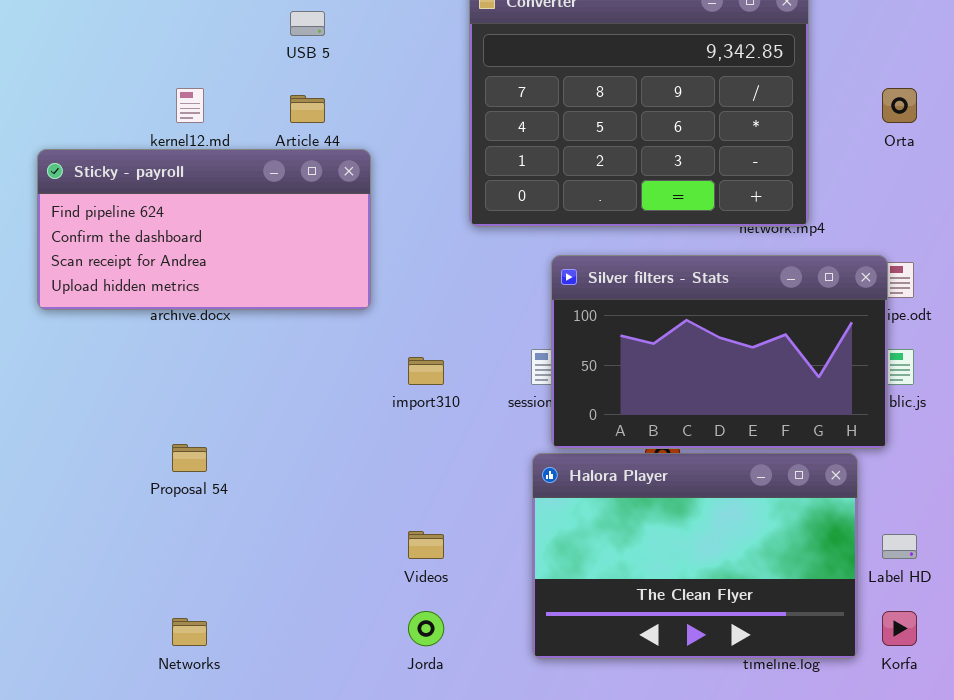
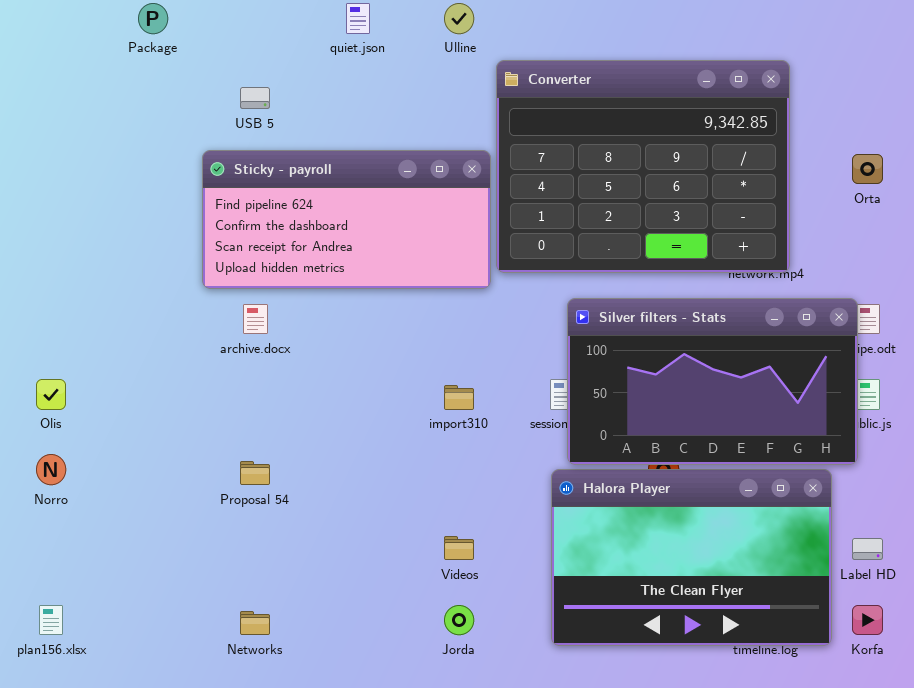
USB 5: [290,11,325,36] -> [240,87,270,109], moved
Sticky - payroll: [37,149,371,310] -> [202,150,491,289], moved

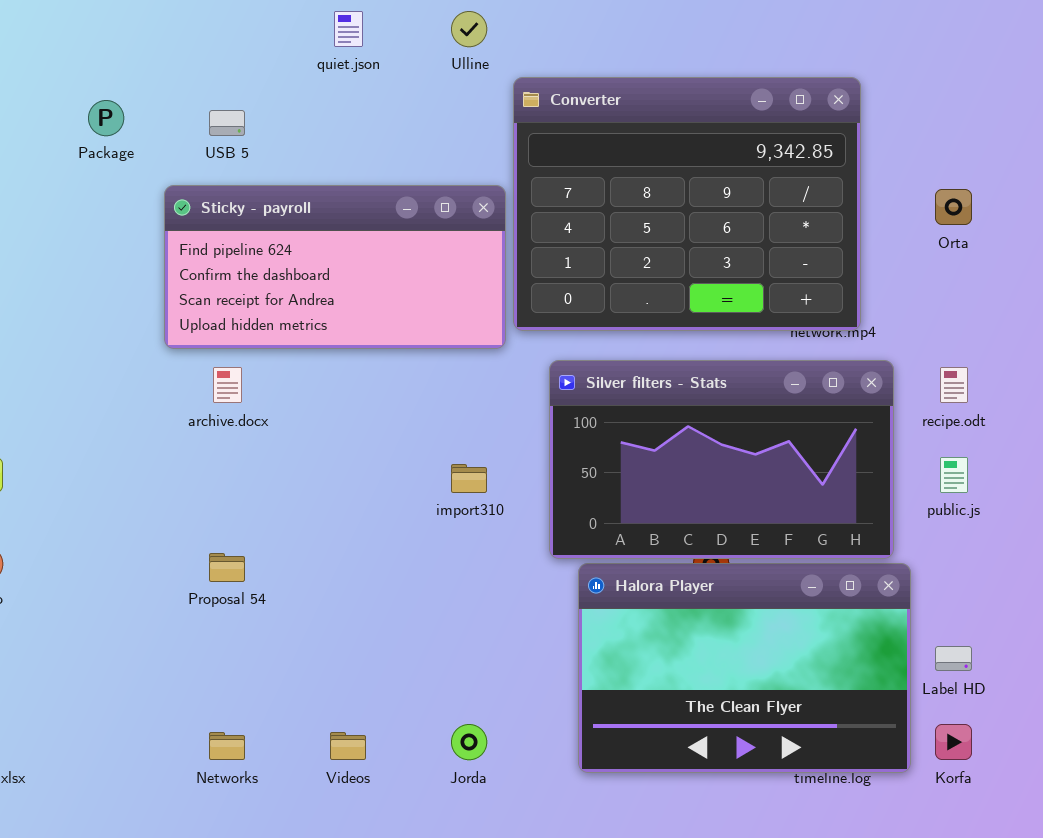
Package: [138,3,168,34] -> [88,100,124,136], moved
Silver filters - Stats: [567,298,858,465] -> [549,360,894,559], moved
Videos: [444,536,474,560] -> [330,732,366,760], moved

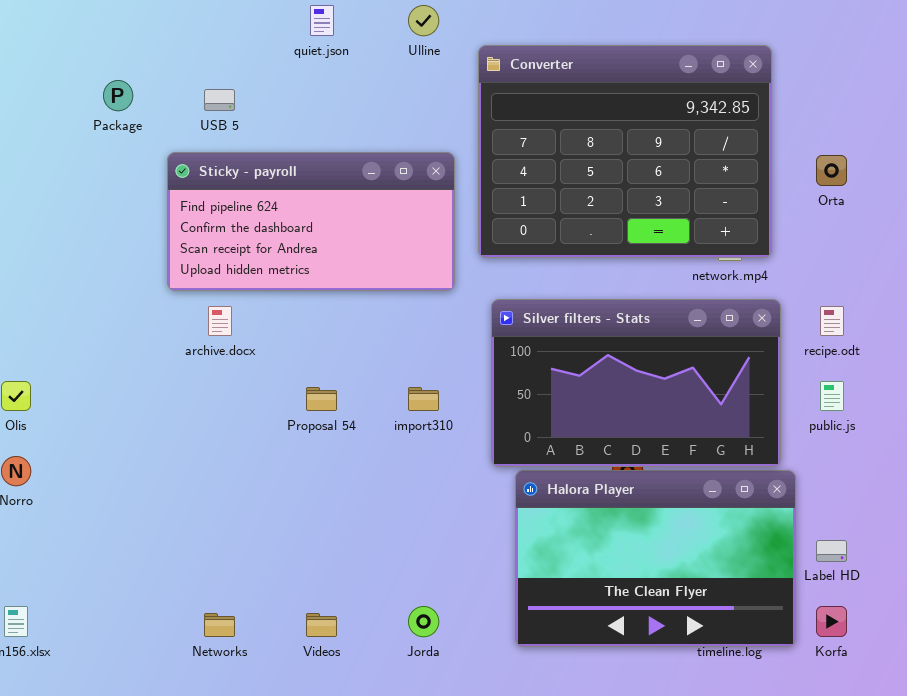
Converter: [513,77,861,331] -> [478,45,772,258], moved
Proposal 54: [209,553,245,582] -> [306,387,337,411], moved

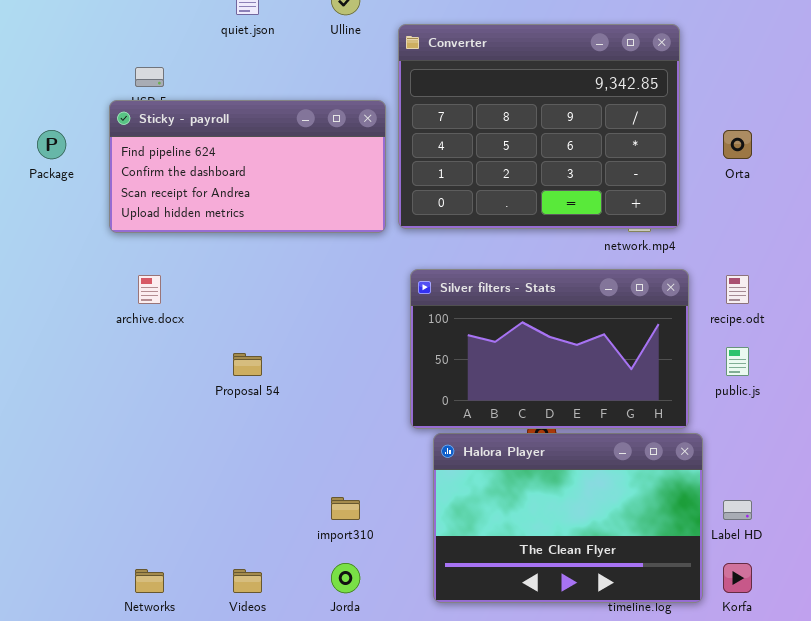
Package: [103,80,133,111] -> [37,130,66,159], moved
Sticky - payroll: [167,152,455,291] -> [109,100,386,233], moved
import310: [408,387,439,411] -> [331,497,360,520], moved

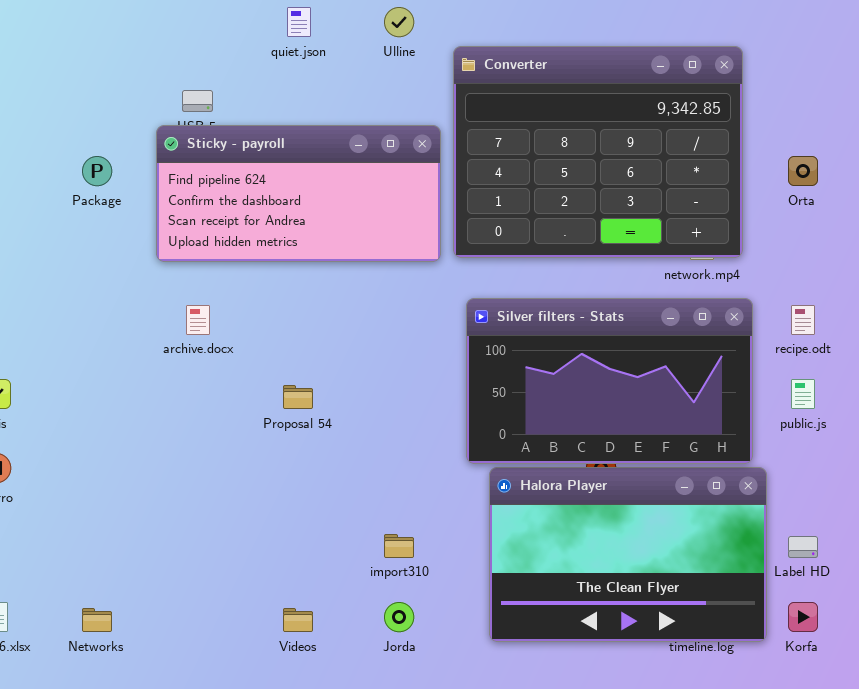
Networks: [135,569,164,593] -> [82,608,112,632], moved

